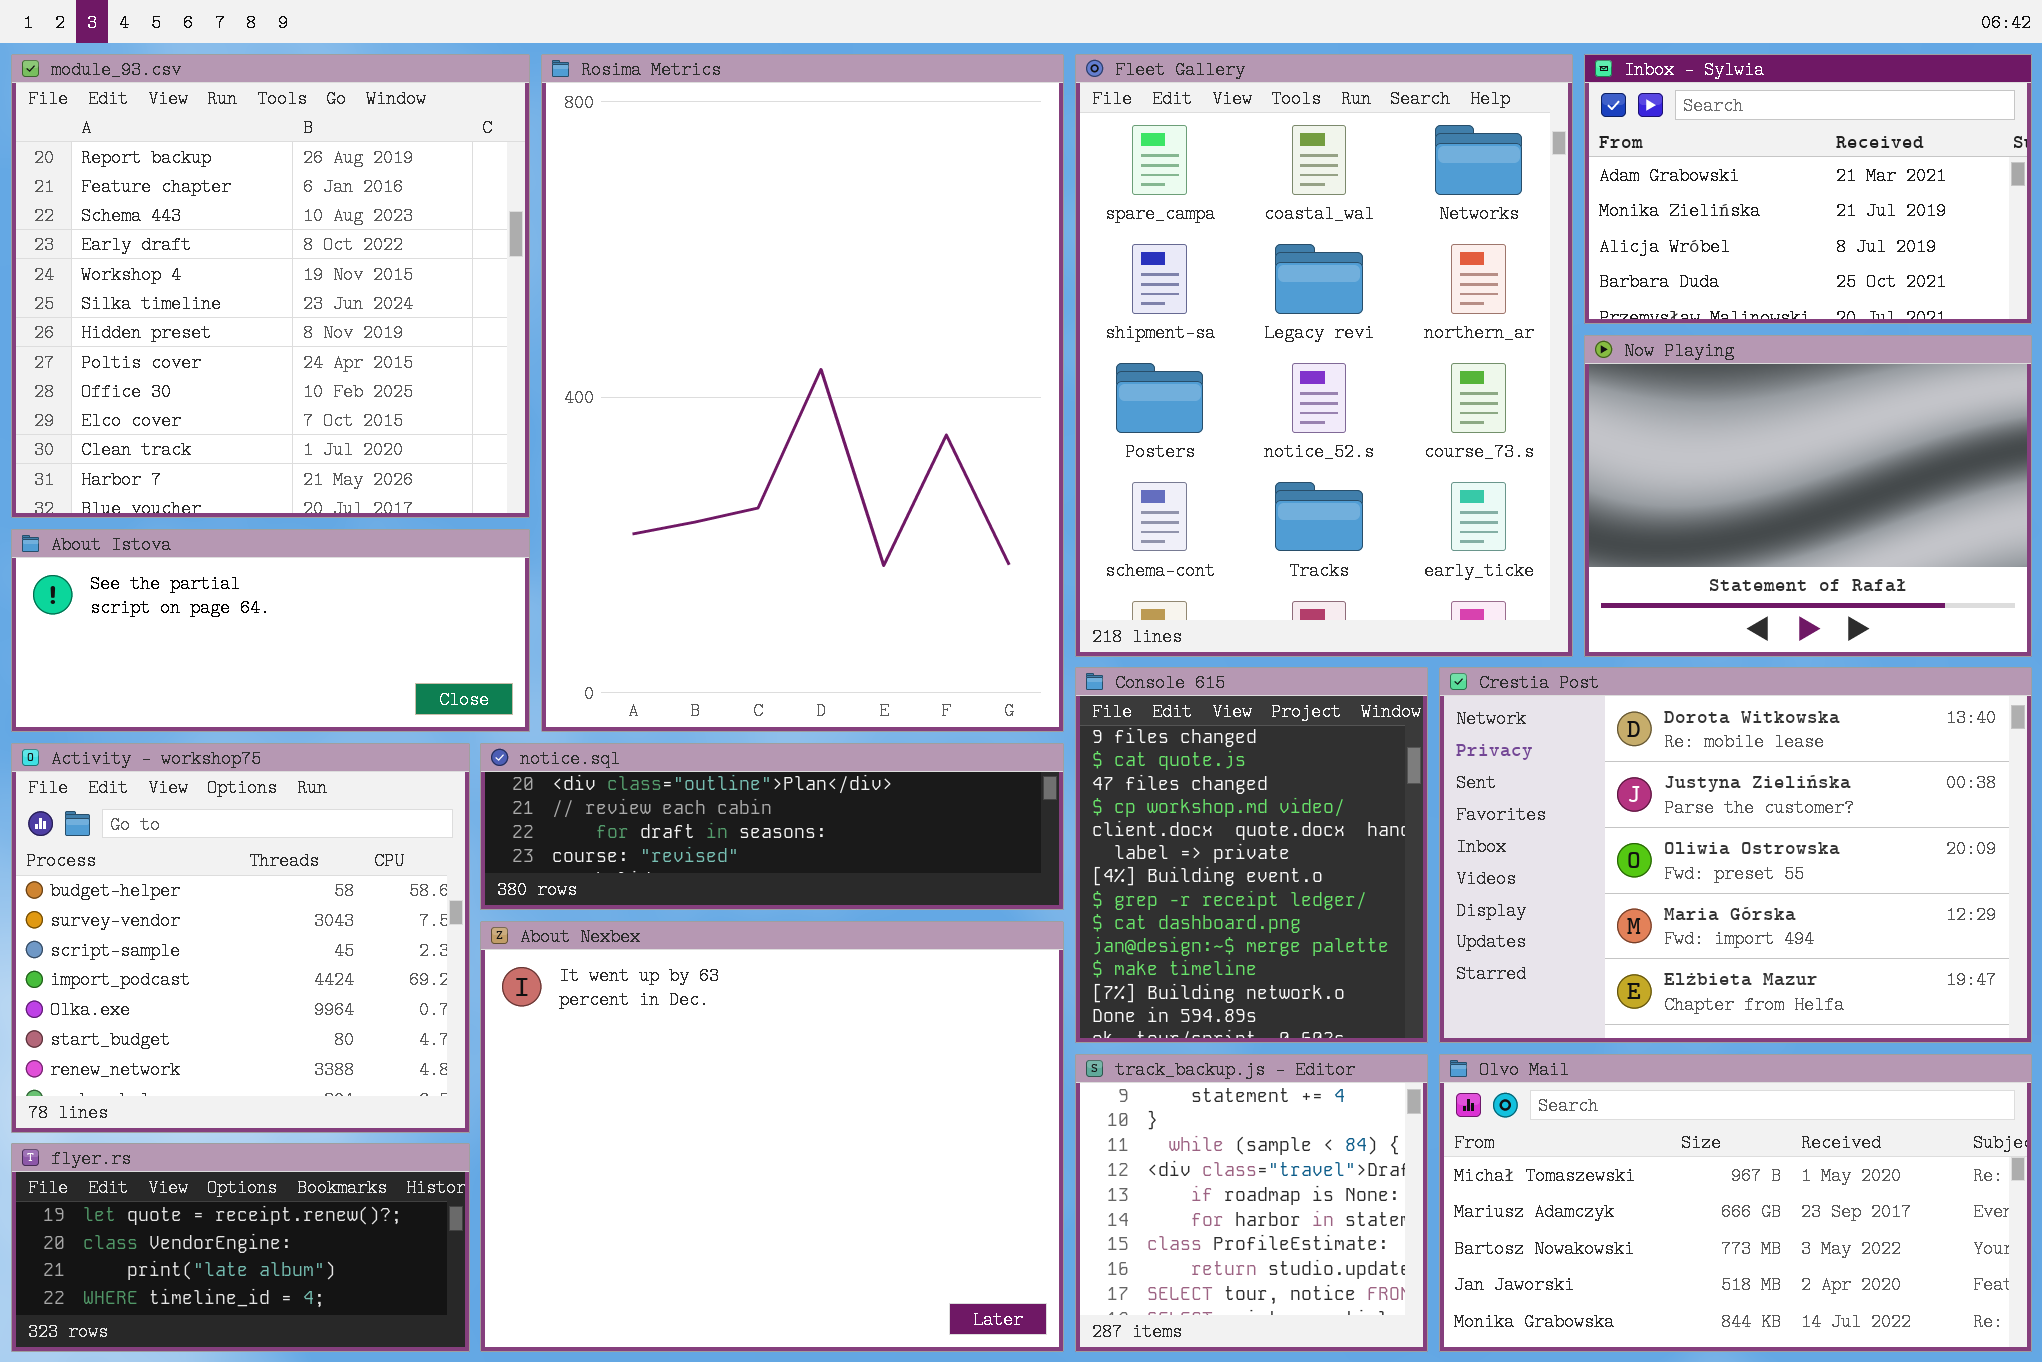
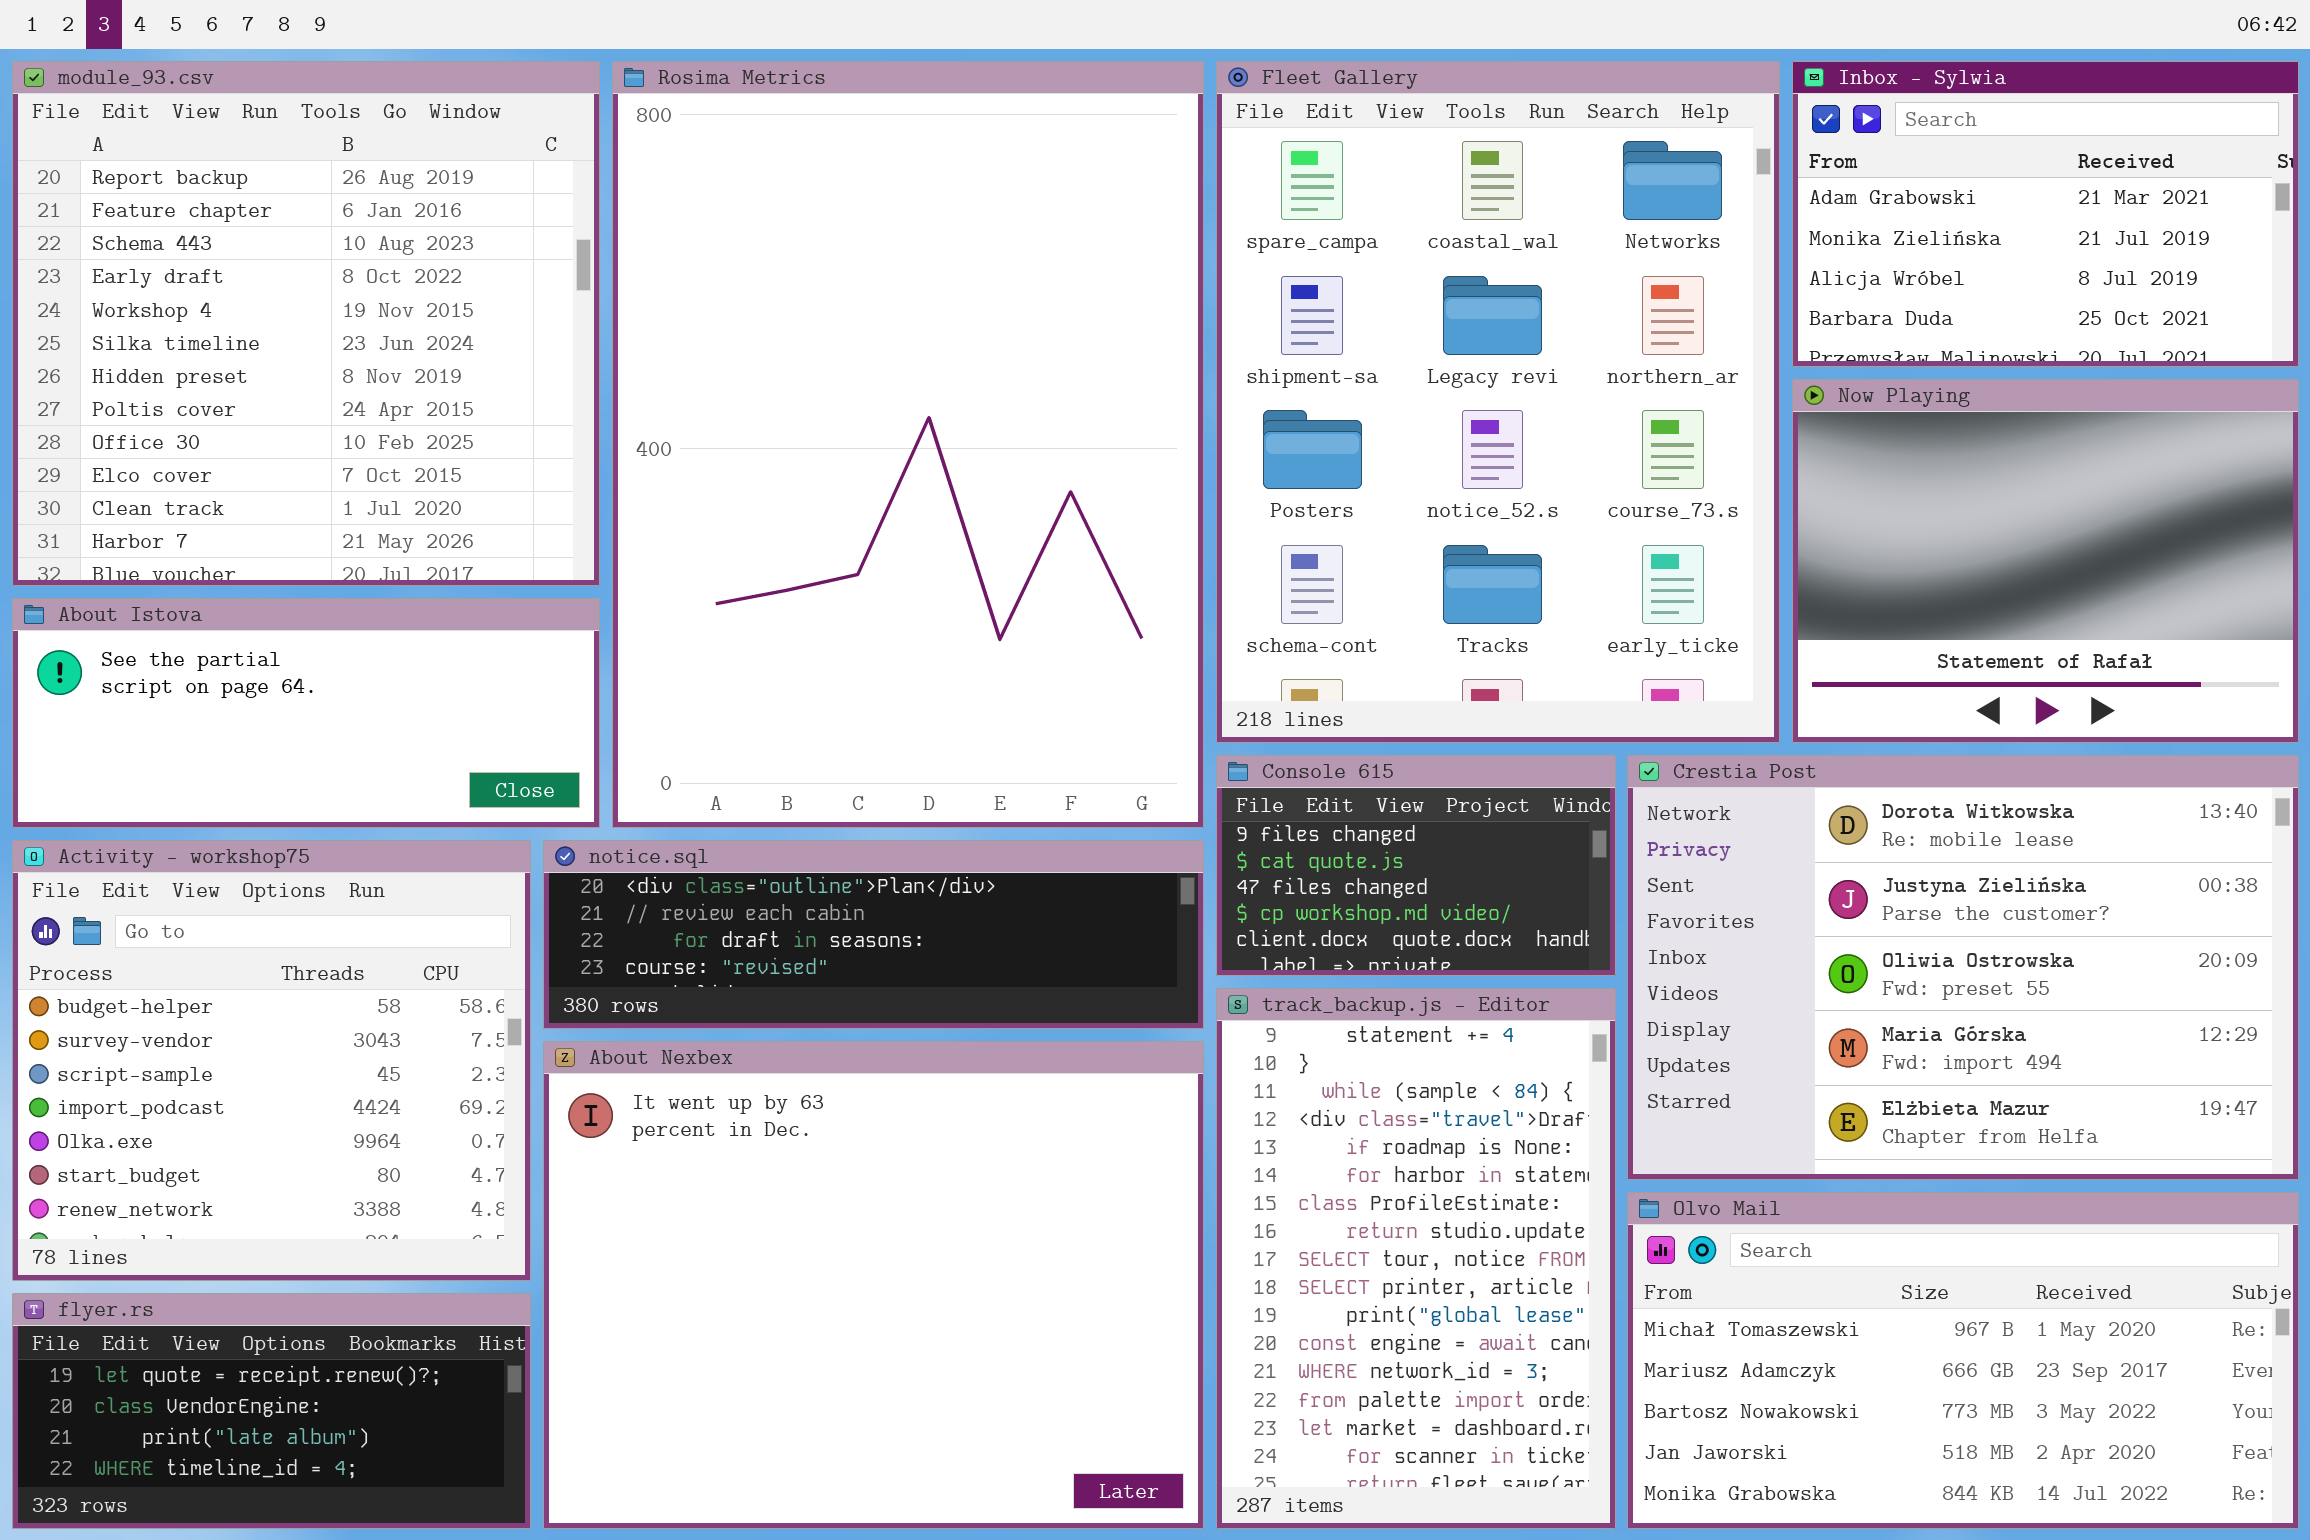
Console 615: [1075,667,1428,1043] -> [1216,755,1616,976], resized
track_backup.js - Editor: [1075,1054,1428,1352] -> [1216,988,1616,1529], resized

